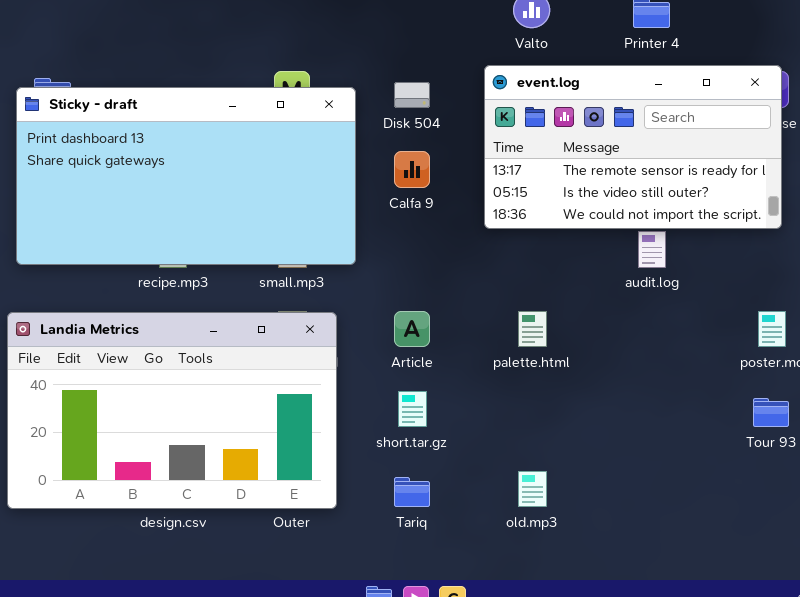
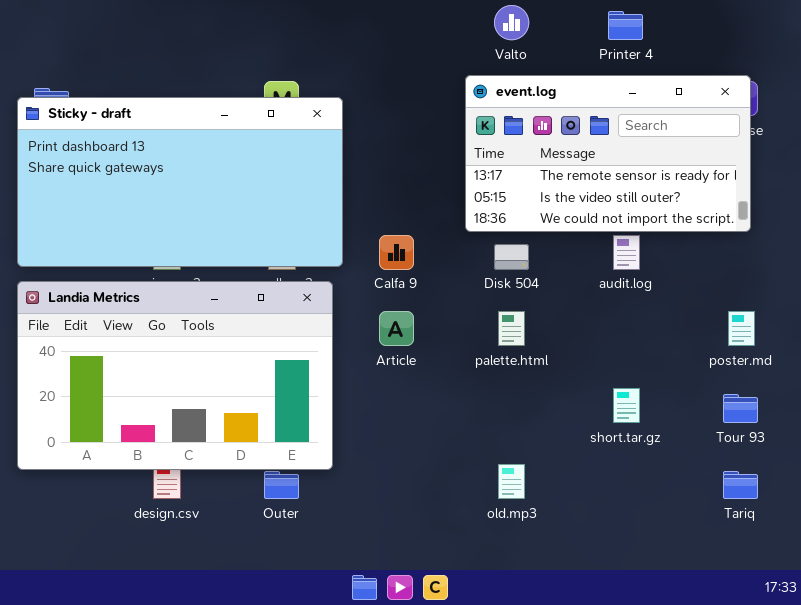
Disk 504: [394,82,430,108] -> [494,244,529,270], moved
Calfa 9: [394,151,430,188] -> [379,235,414,270], moved
Landia Metrics: [7,312,337,509] -> [17,281,333,470], moved
short.tar.gz: [398,391,427,427] -> [613,388,640,423], moved
Tariq: [394,477,430,507] -> [723,471,758,499], moved

